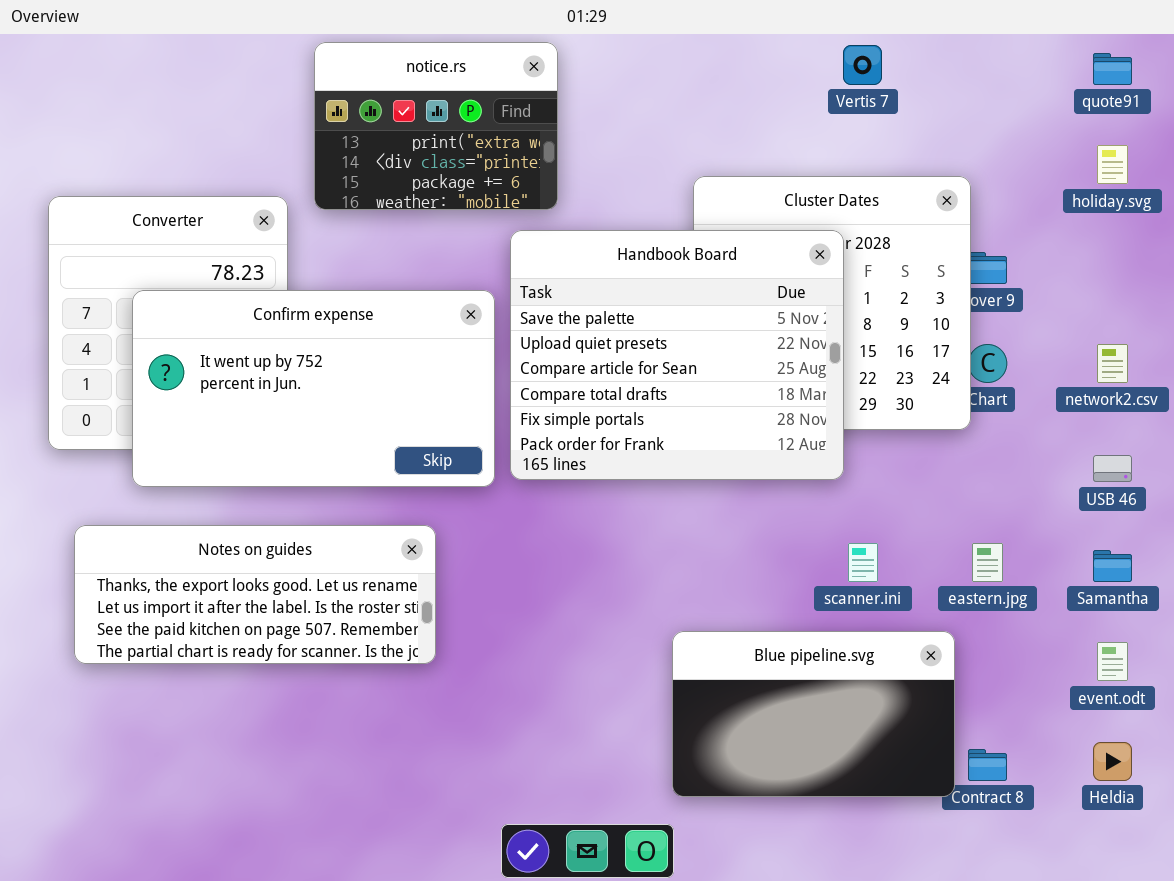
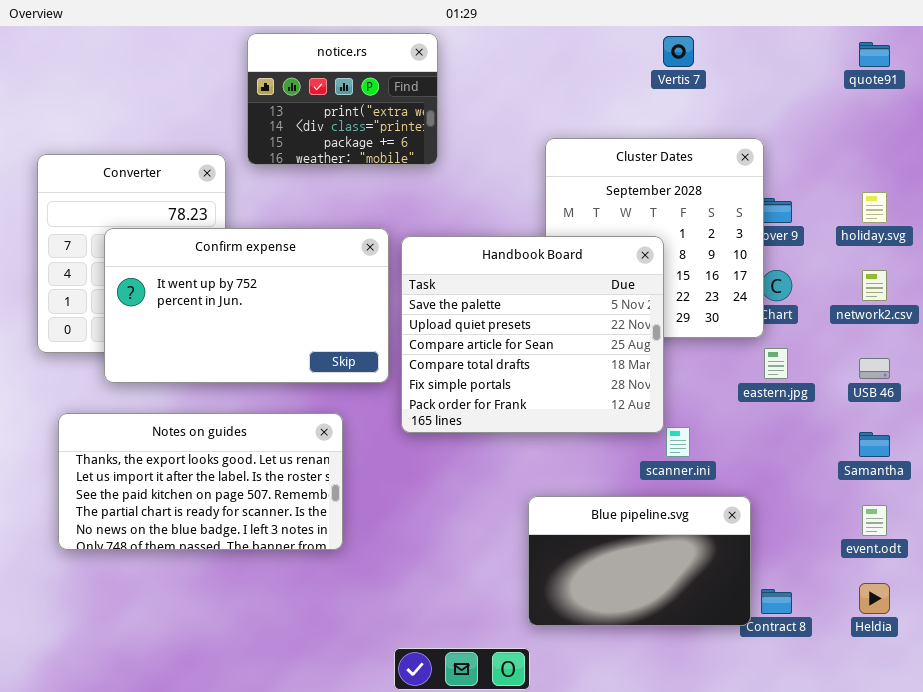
holiday.svg: [1097,145,1128,184] -> [862,192,887,223], moved
Handbook Board: [510,230,844,480] -> [401,236,664,433], moved
Notes on guides: [74,525,436,664] -> [58,413,343,550], resized
eastern.jpg: [972,543,1003,582] -> [764,348,788,379], moved

